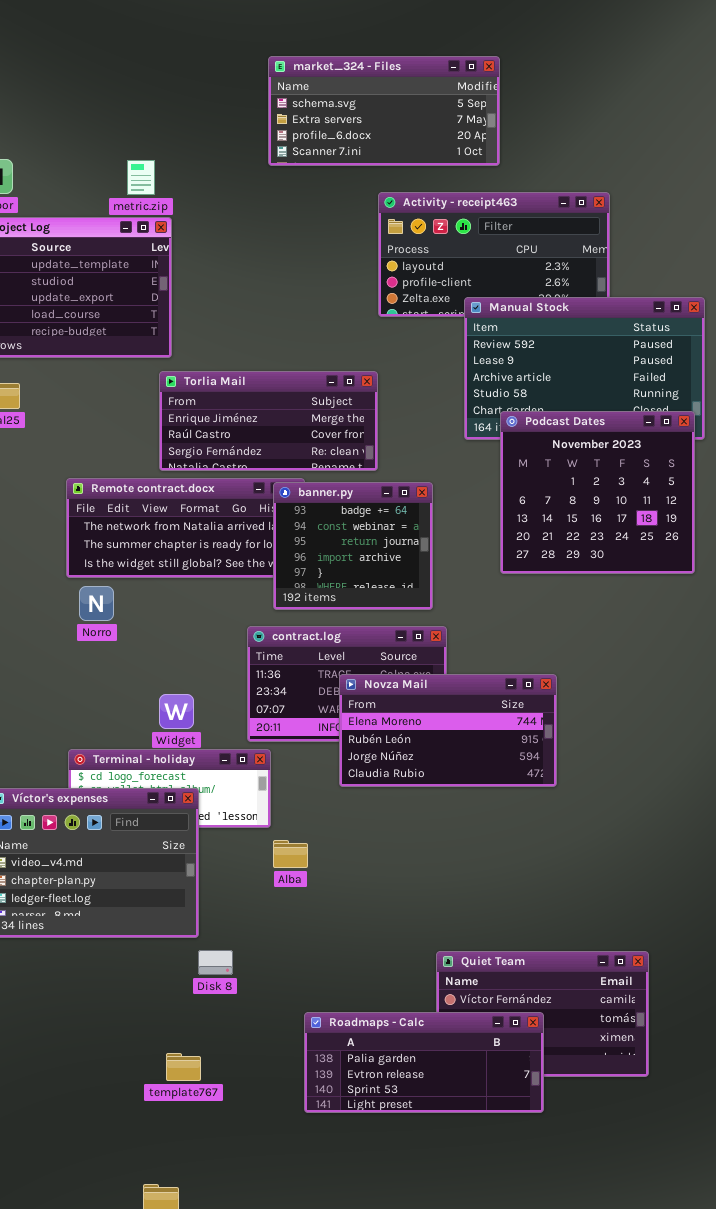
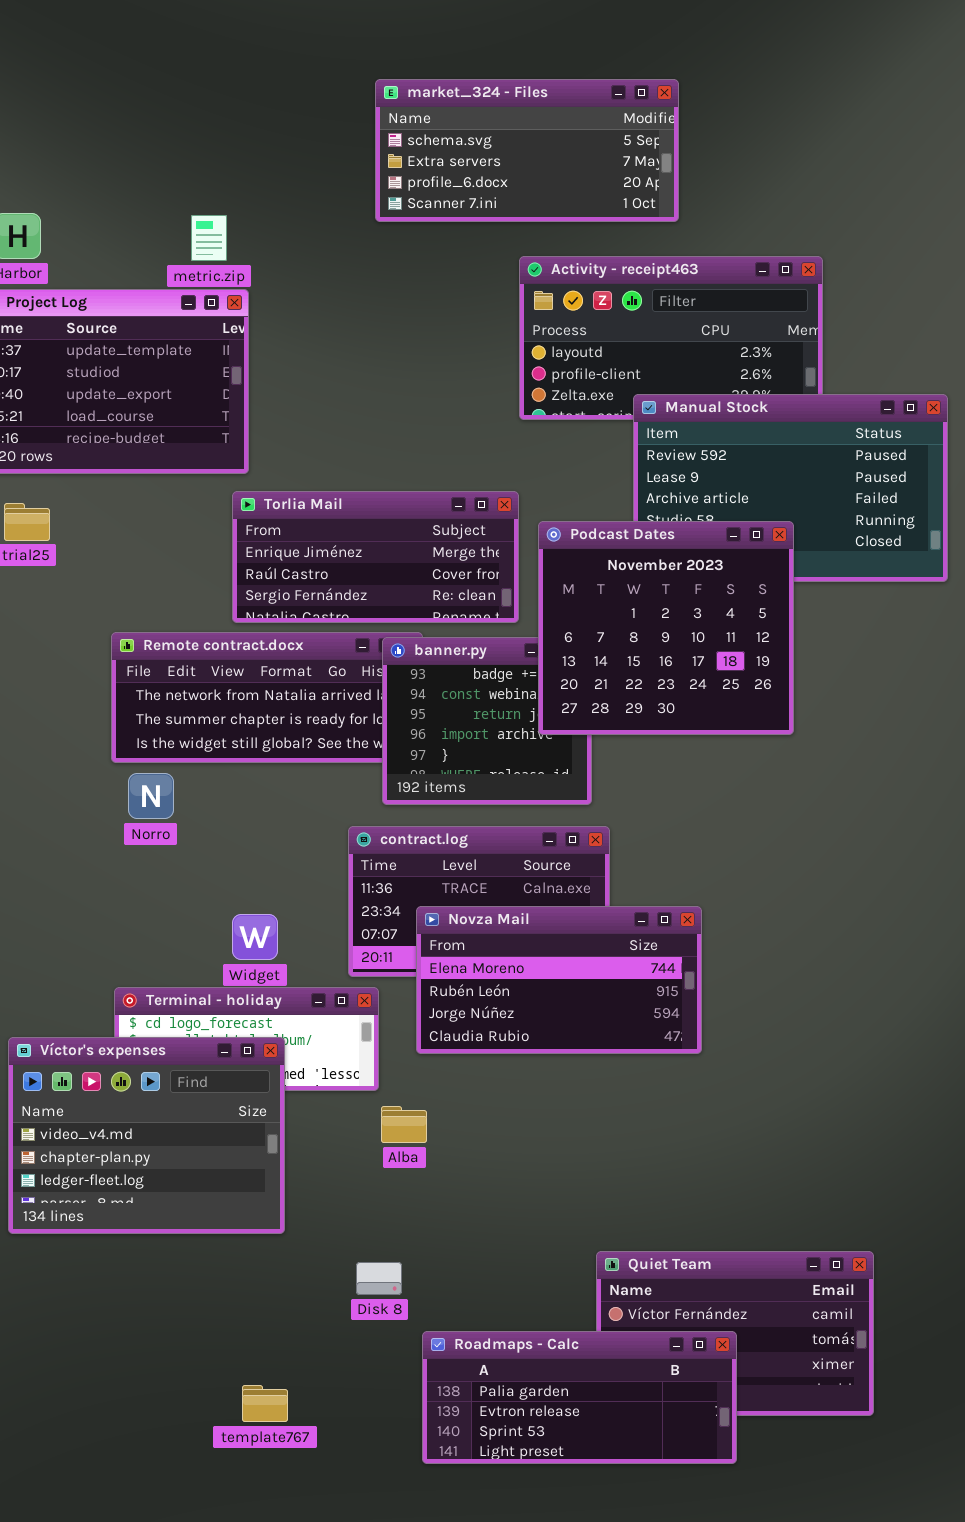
Podcast Dates: [500,411,695,574] -> [538,521,794,735], moved
Novza Mail: [339,674,557,787] -> [416,906,702,1054], moved
Disk 8: [198,950,233,975] -> [356,1262,402,1295], moved

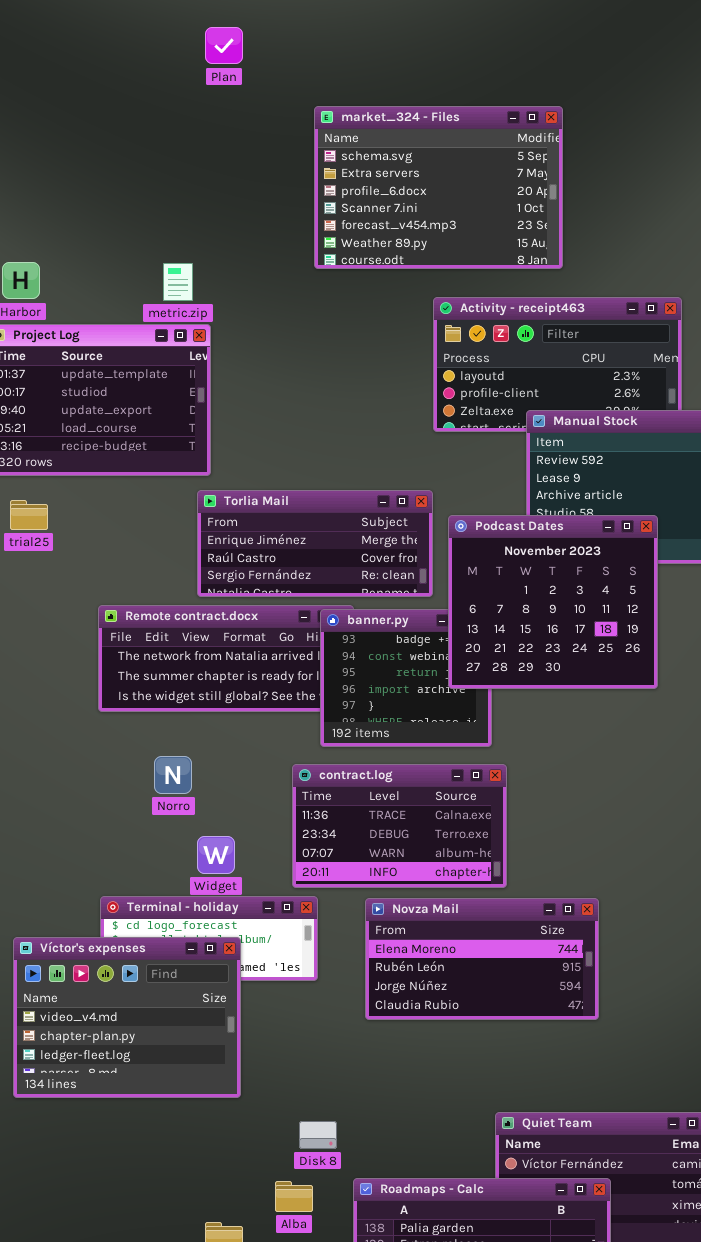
market_324 - Files: [375,79,679,222] -> [314,106,563,269], resized
Norro: [128,773,174,819] -> [154,756,192,794], moved
Novza Mail: [416,906,702,1054] -> [365,898,599,1020], moved
Alba: [381,1106,427,1143] -> [275,1181,313,1212], moved

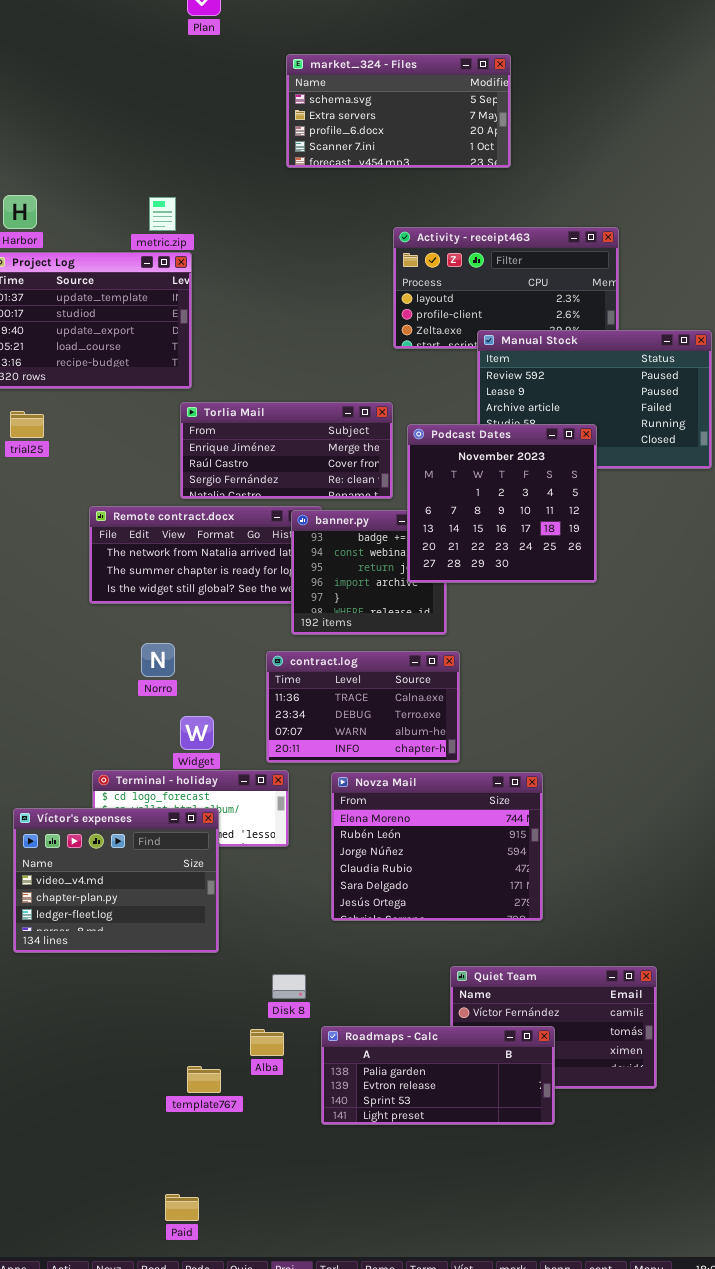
market_324 - Files: [314,106,563,269] -> [286,54,511,168], resized
Novza Mail: [365,898,599,1020] -> [331,772,543,921], resized

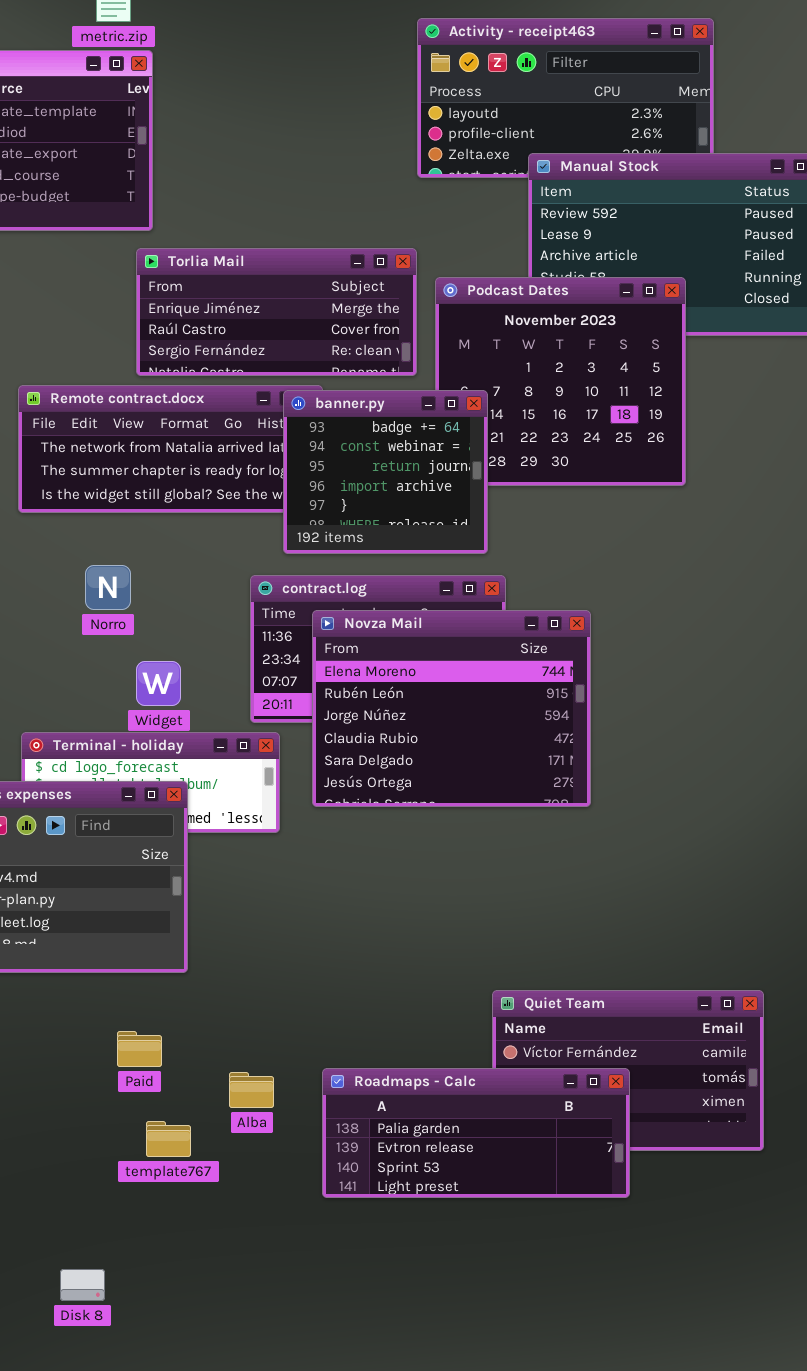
banner.py: [291,510,447,635] -> [283,390,488,554], raised
Novza Mail: [331,772,543,921] -> [312,610,591,807], moved
Disk 8: [272,974,306,999] -> [60,1269,105,1301], moved
Paid: [165,1194,199,1221] -> [117,1031,162,1067], moved

